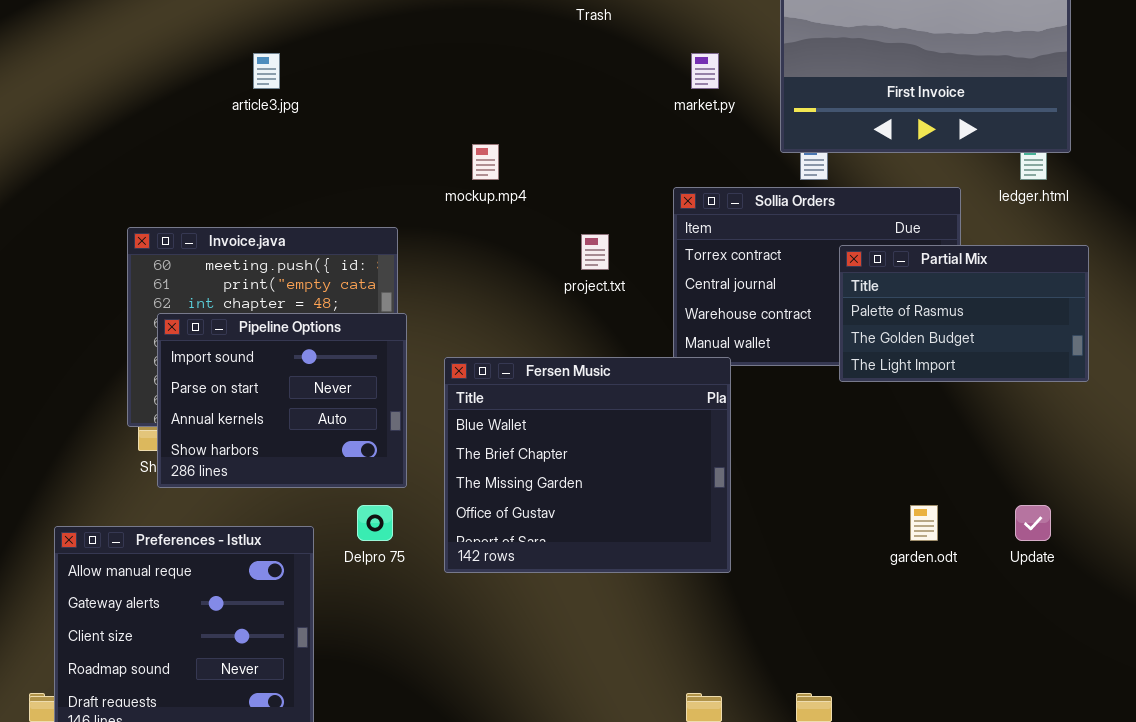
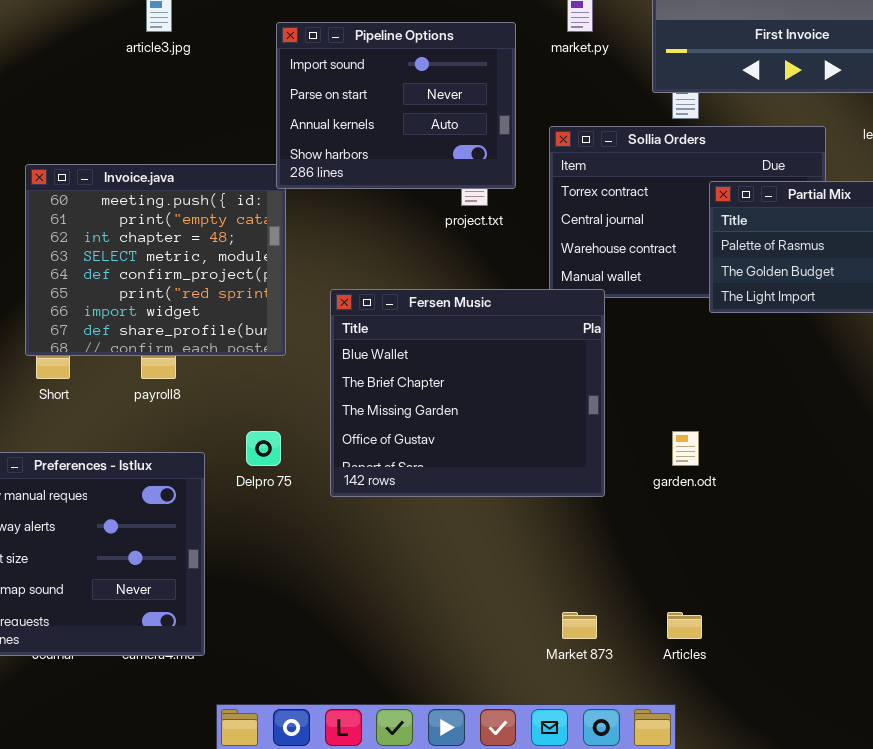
Pipeline Options: [157,313,407,488] -> [276,22,516,189], moved
garden.odt: [910,505,938,541] -> [672,431,699,466], moved

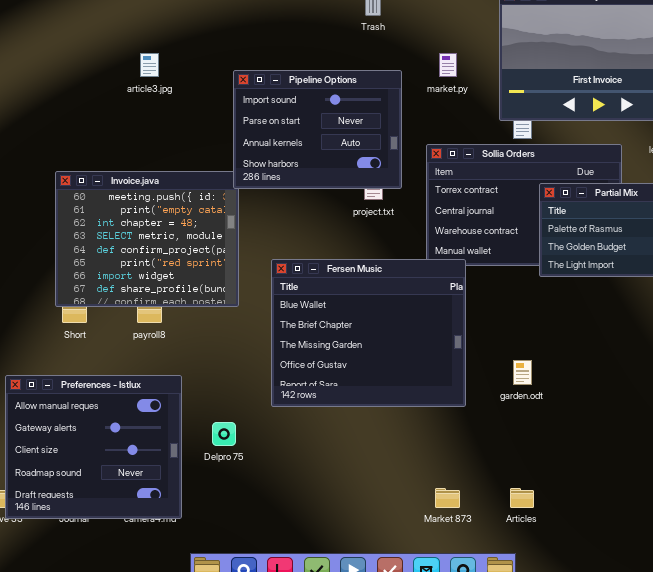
Delpro 75: [246,431,281,466] -> [212,422,236,446], moved

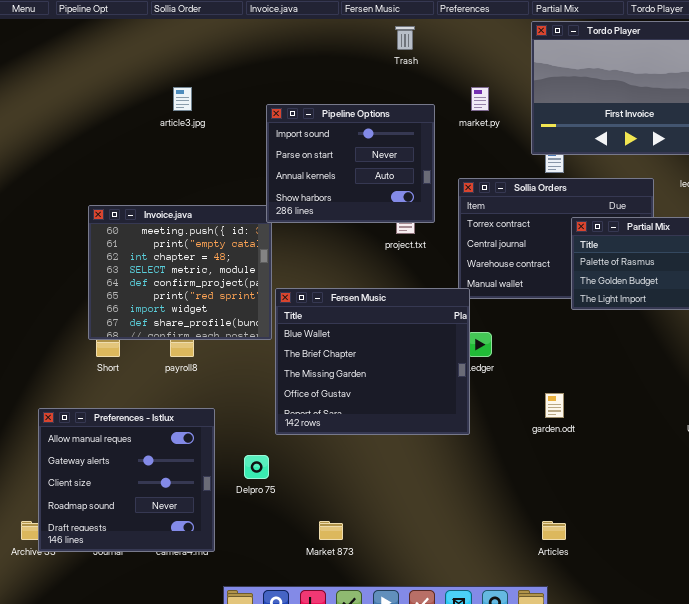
Fersen Music: [271,259,466,407] -> [275,288,470,435], moved
Market 873: [435,488,460,508] -> [319,521,343,540], moved

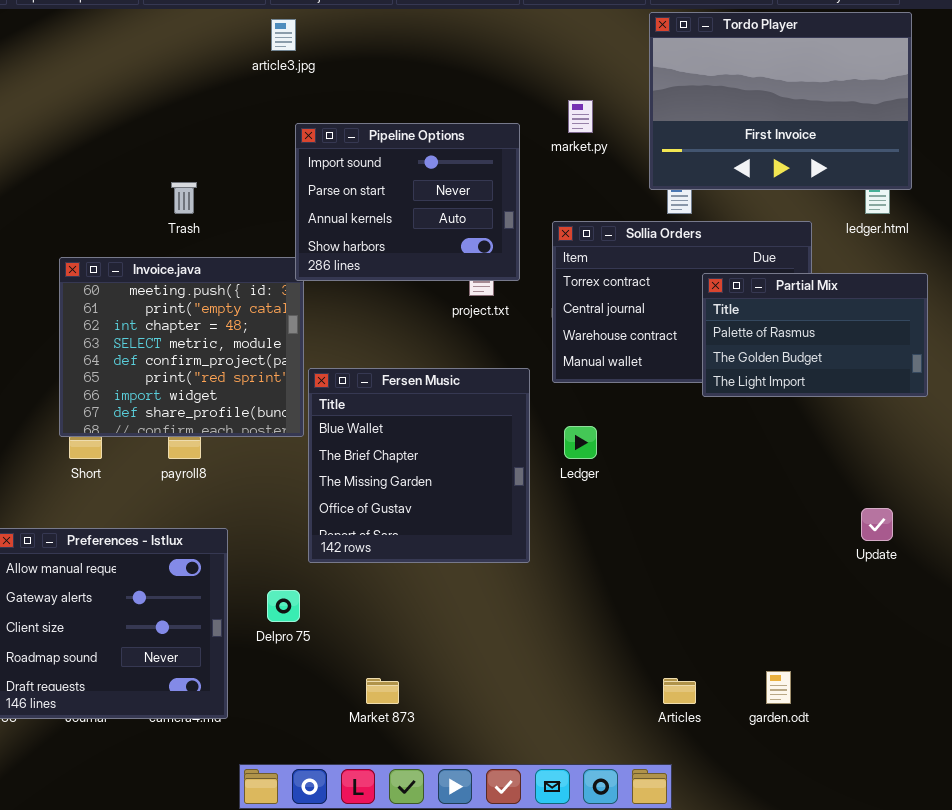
Trash: [395,26,415,50] -> [171,182,197,214], moved
article3.jpg: [173,87,192,111] -> [271,19,296,51], moved
Fersen Music: [275,288,470,435] -> [308,368,530,563], resized
garden.odt: [545,393,564,418] -> [766,671,791,704], moved

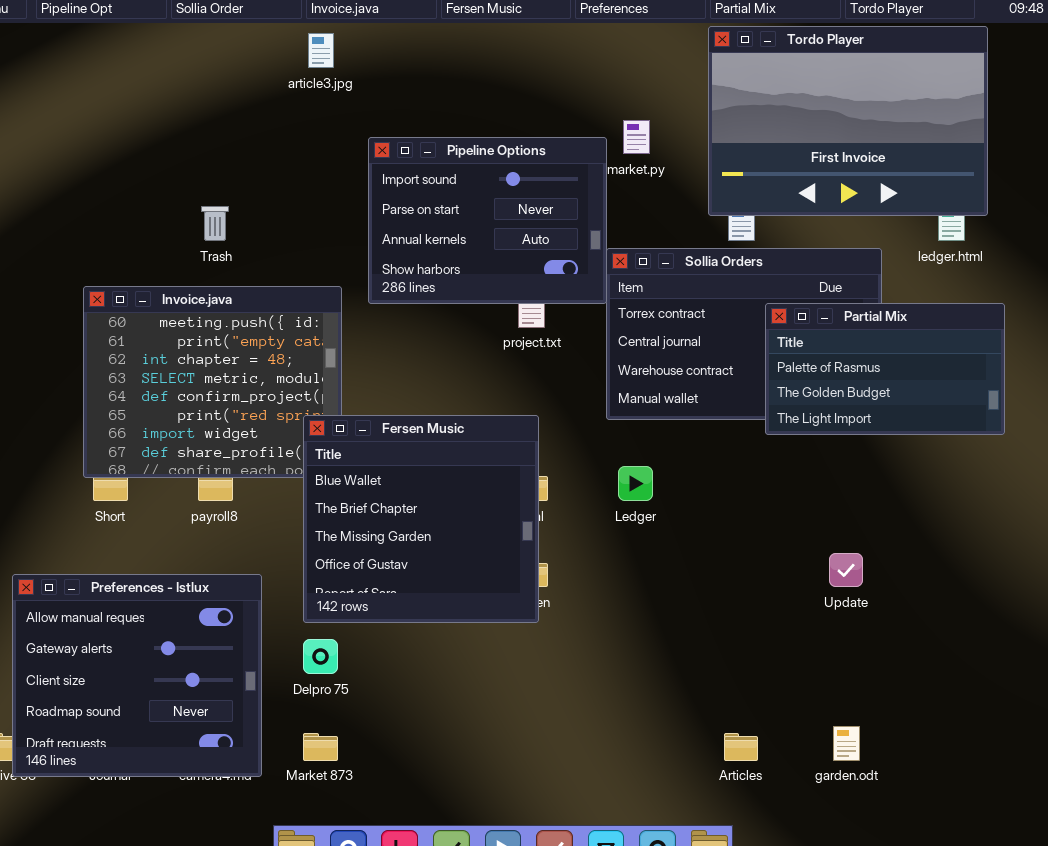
Pipeline Options: [295,123,520,281] -> [368,137,607,304], moved
Fersen Music: [308,368,530,563] -> [303,415,539,623], moved
Update: [861,508,893,541] -> [829,553,863,587], moved
Market 873: [366,678,399,704] -> [303,733,338,761], moved

